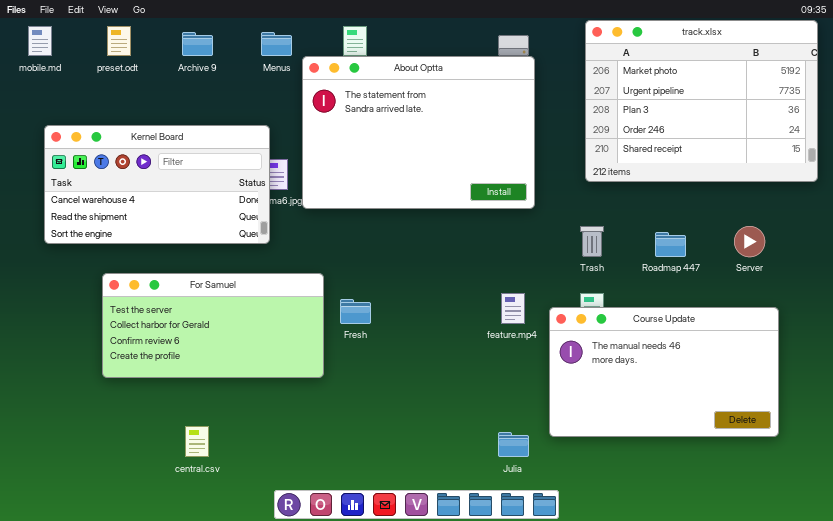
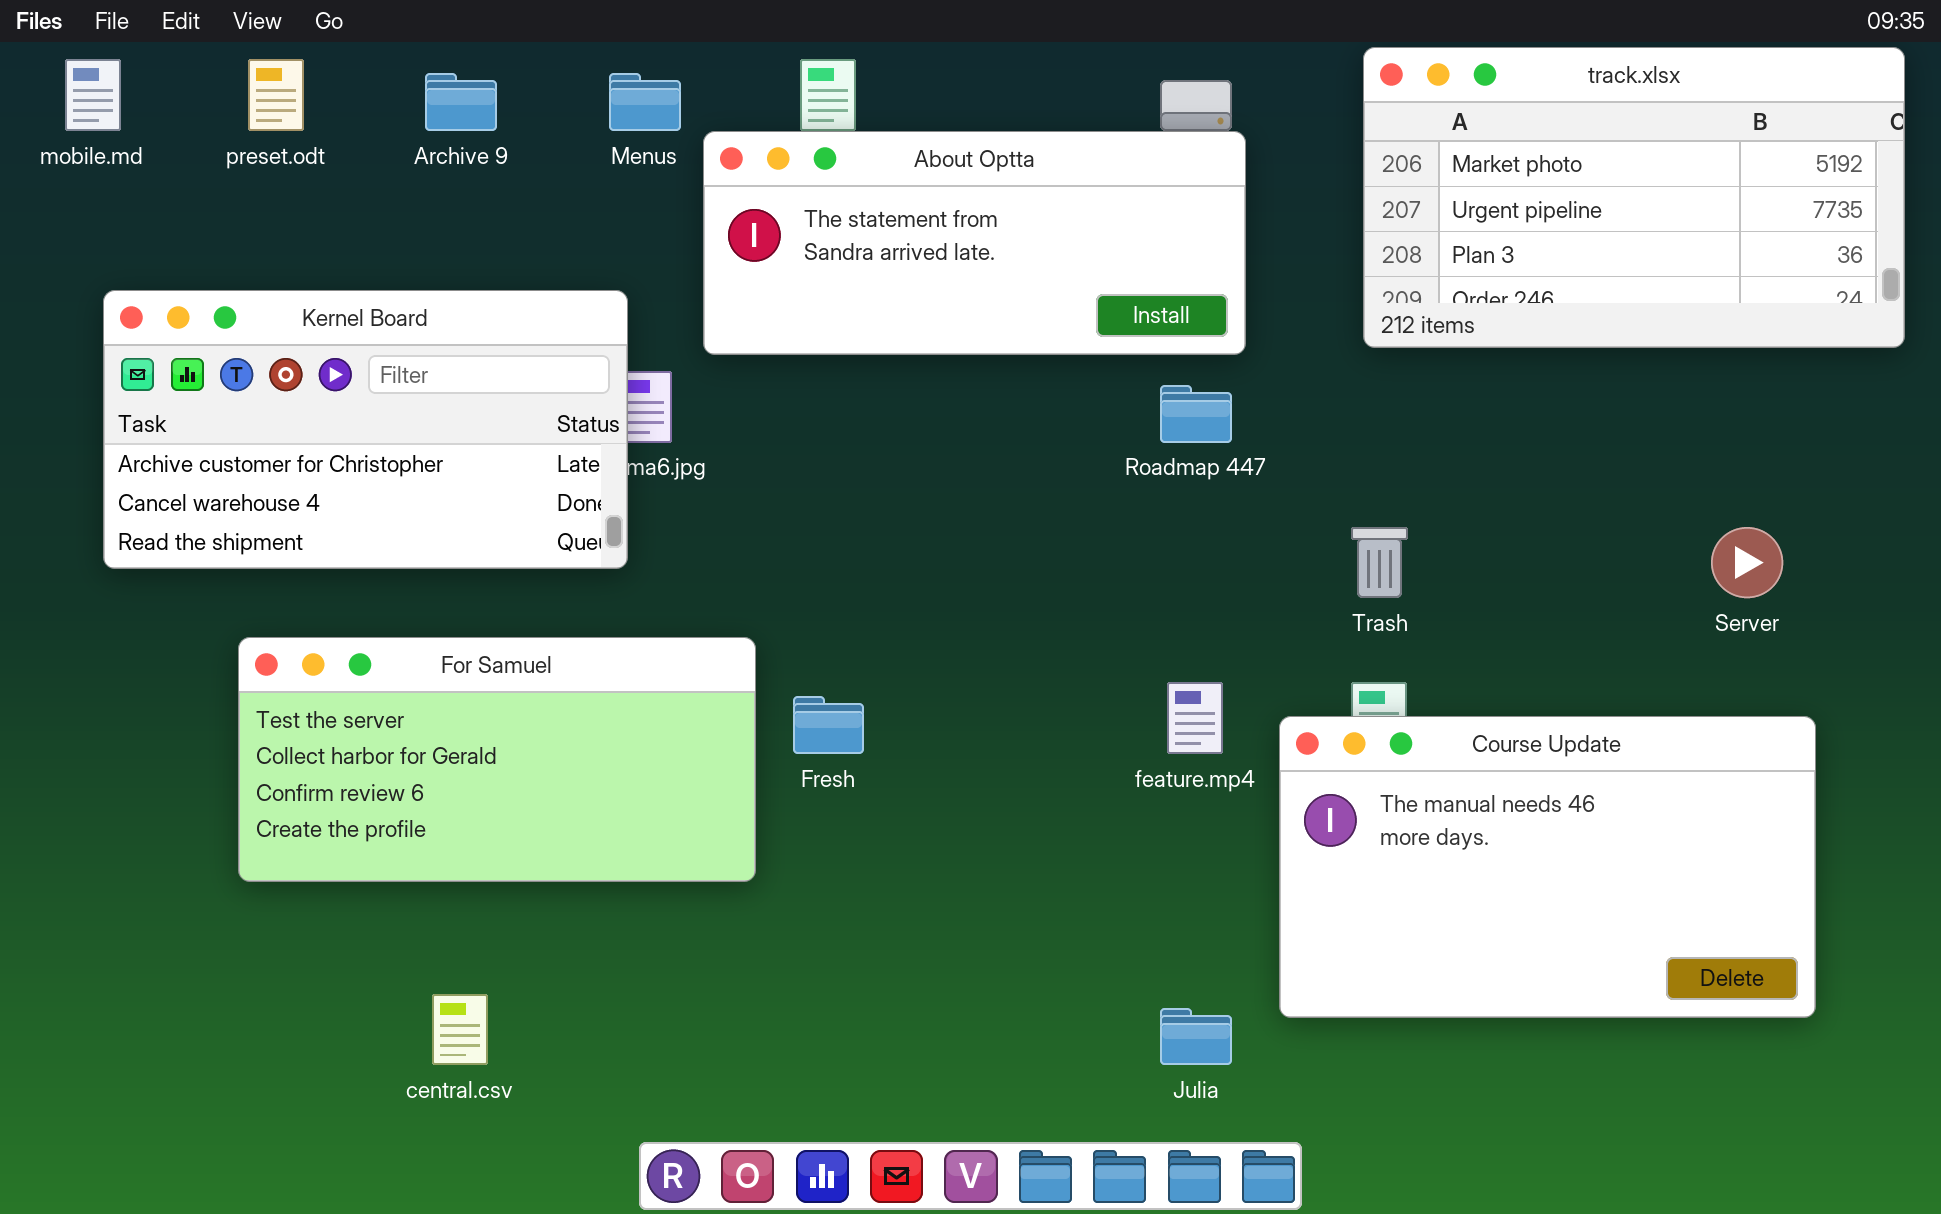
track.xlsx: [585,20,818,182] -> [1363,47,1905,348], resized
About Optta: [302,56,535,209] -> [703,131,1246,355], resized
Kernel Board: [44,125,270,244] -> [103,290,628,569], scrolled up 1 row
Roadmap 447: [655,232,686,257] -> [1160,385,1232,443], moved

